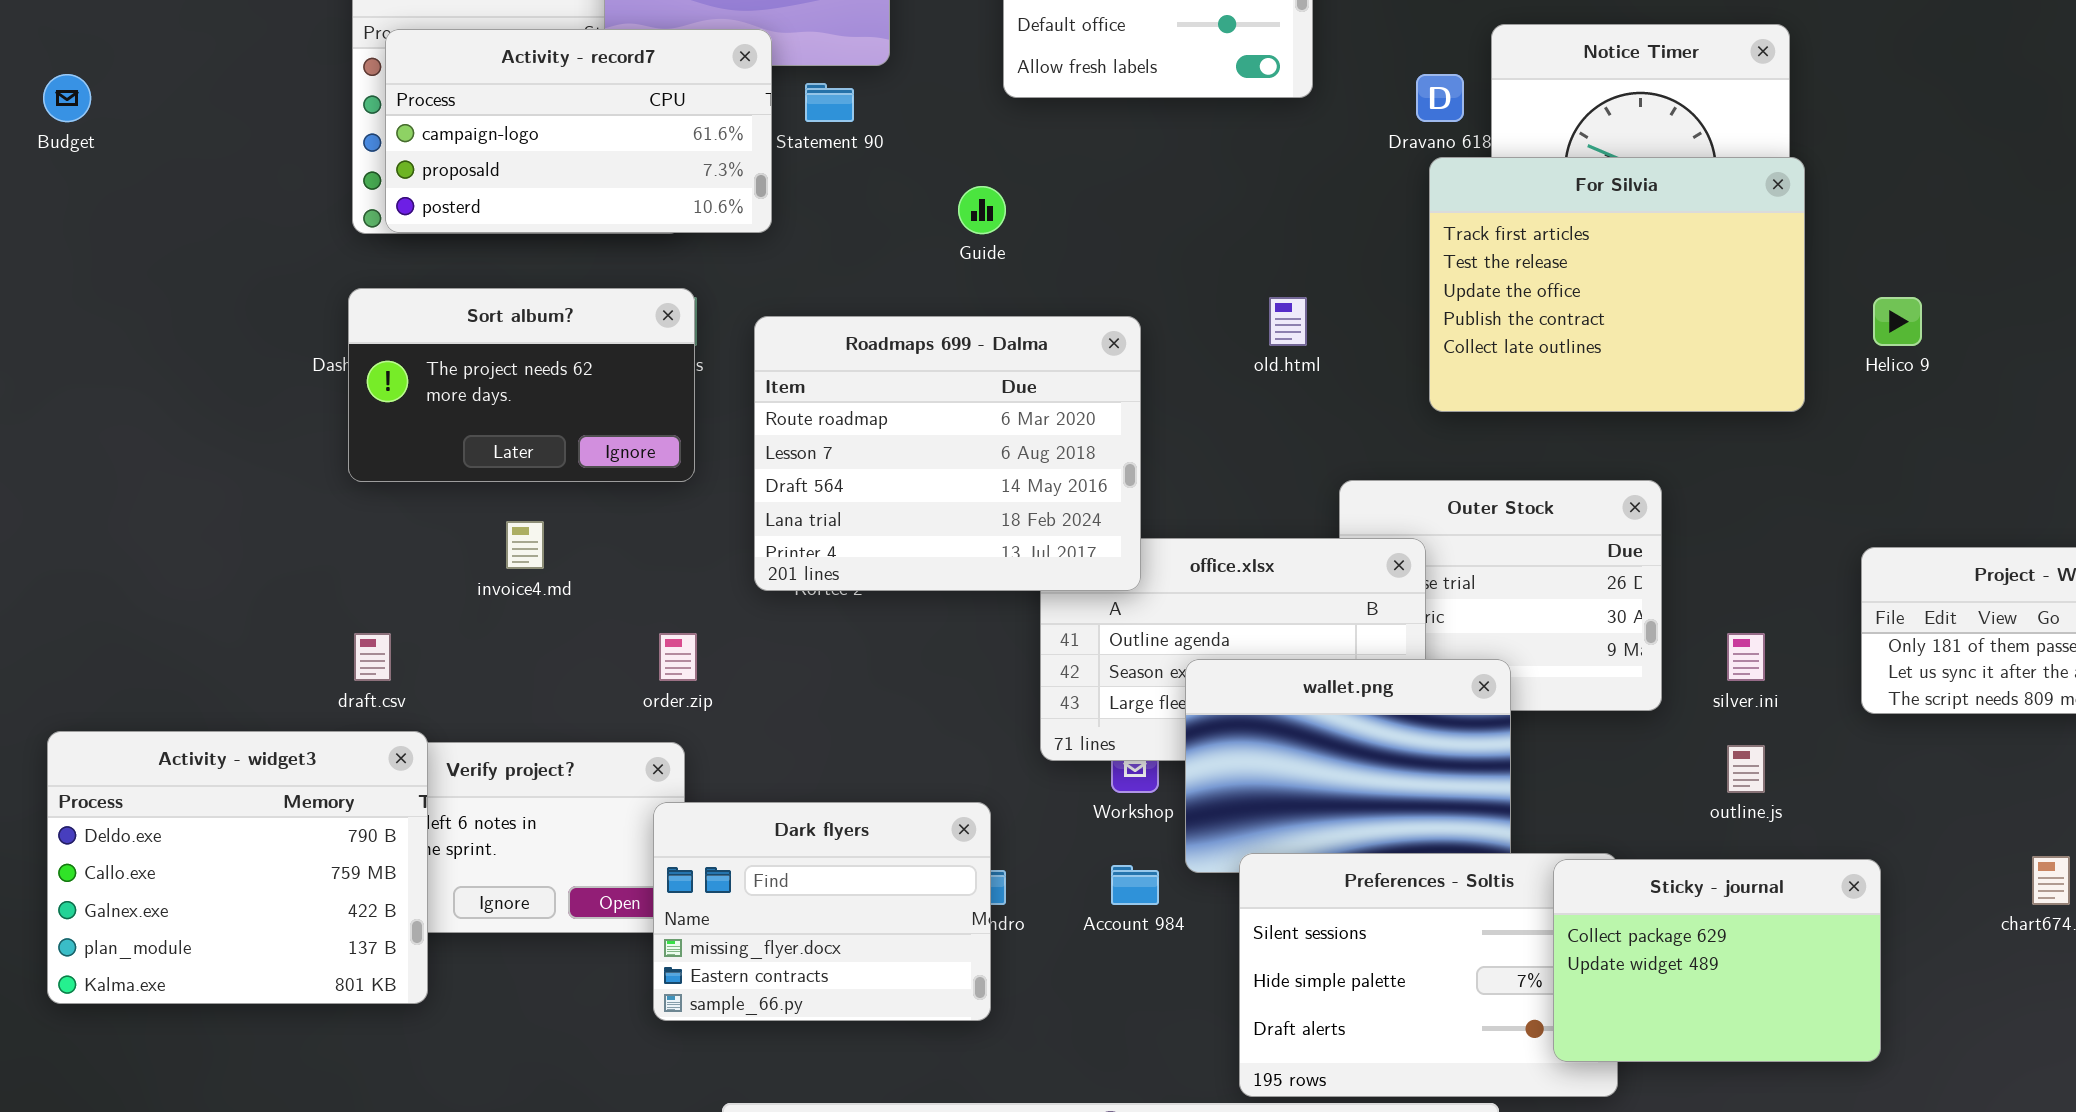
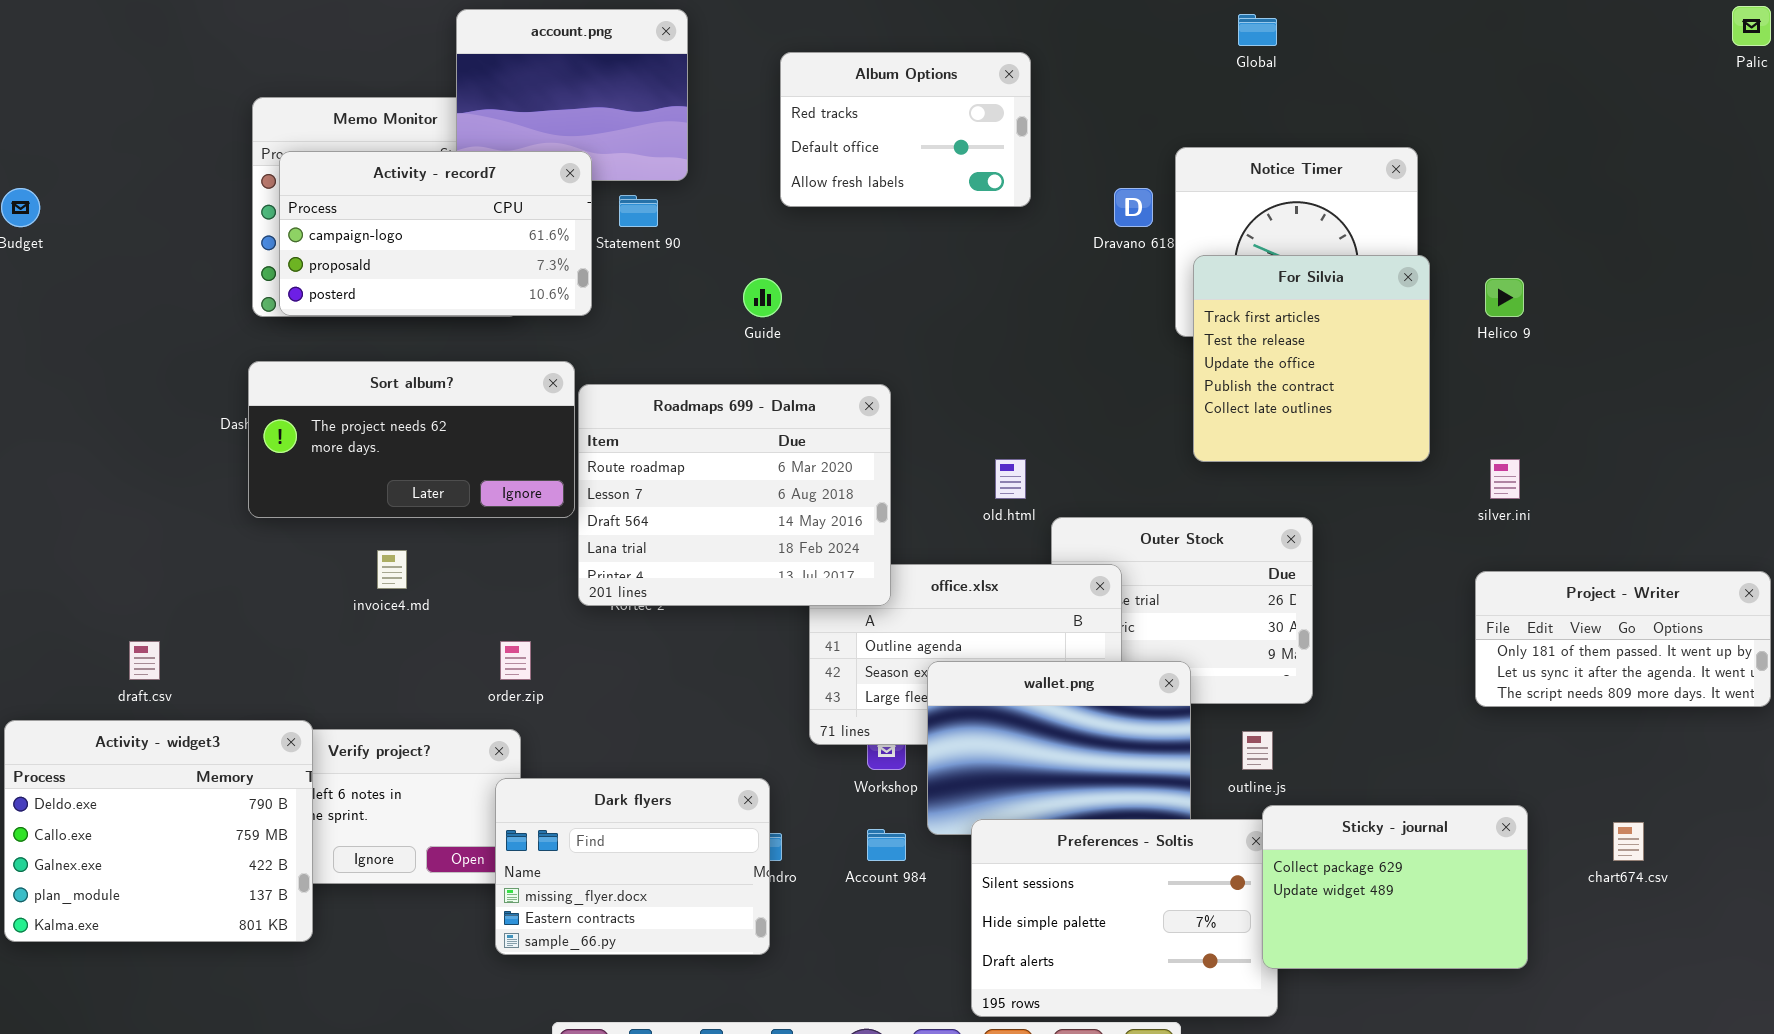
For Silvia: [1429,157,1805,412] -> [1193,255,1430,462], resized
Sort album?: [348,288,695,482] -> [248,361,575,518], resized
old.html: [1269,297,1307,346] -> [995,459,1026,499], moved
Helico 9: [1873,297,1922,346] -> [1485,278,1524,317], moved
draft.csv: [354,633,391,681] -> [129,641,160,680], moved
silver.ini: [1727,633,1765,681] -> [1490,459,1520,499], moved
outline.js: [1727,745,1765,793] -> [1242,731,1273,770], moved
Sticky - journal: [1553,859,1881,1062] -> [1262,805,1528,969], moved

